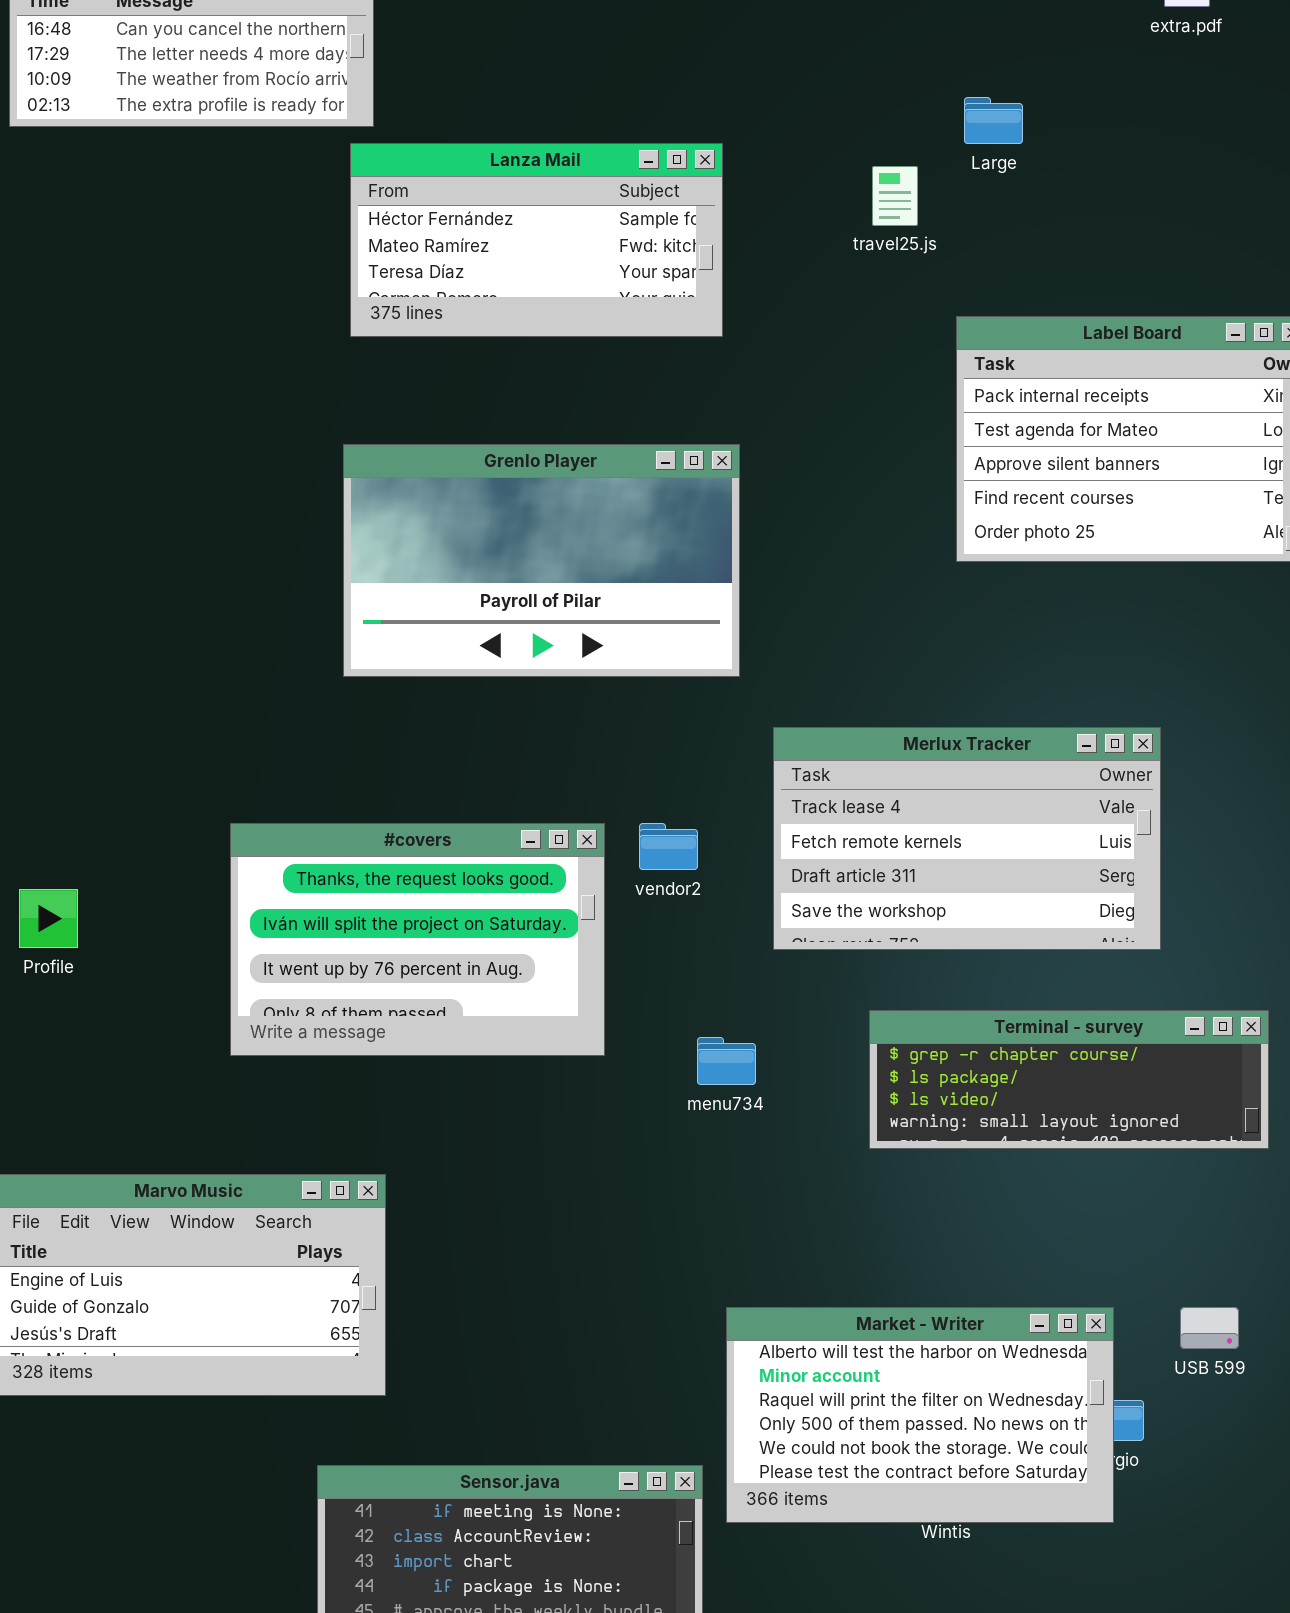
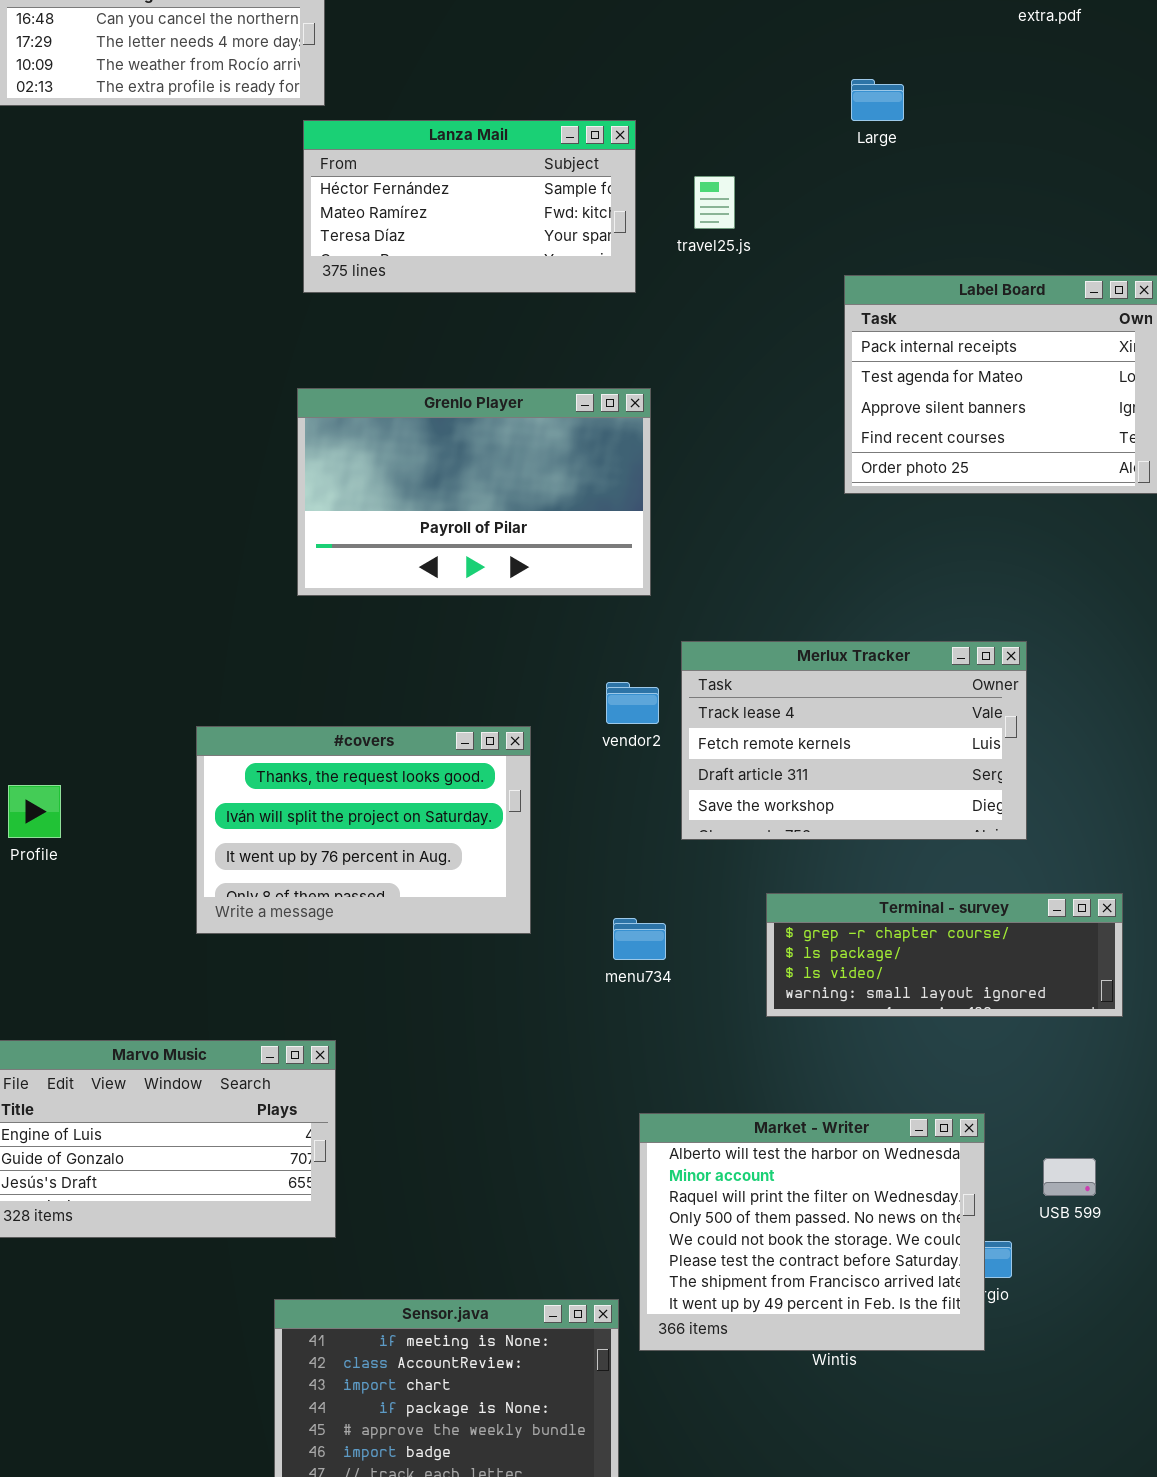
travel25.js: [872,166,918,226] -> [694,176,735,229], moved
vendor2: [639,823,698,870] -> [606,682,659,724], moved
Market - Writer: [726,1307,1114,1523] -> [639,1113,985,1351], resized

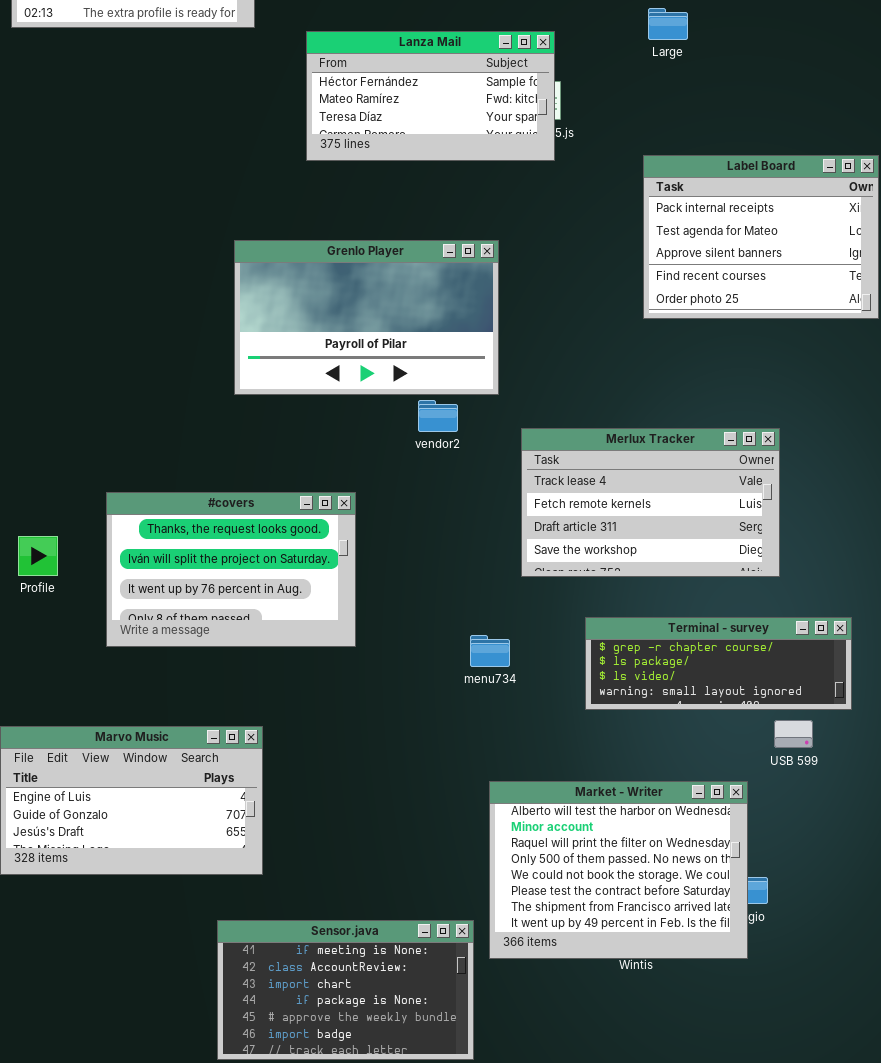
Lanza Mail: [303,120,636,293] -> [306,31,555,161], moved
vendor2: [606,682,659,724] -> [418,400,458,432], moved
#covers: [196,726,531,934] -> [106,492,356,647], moved
USB 599: [1043,1158,1096,1196] -> [774,720,813,748], moved

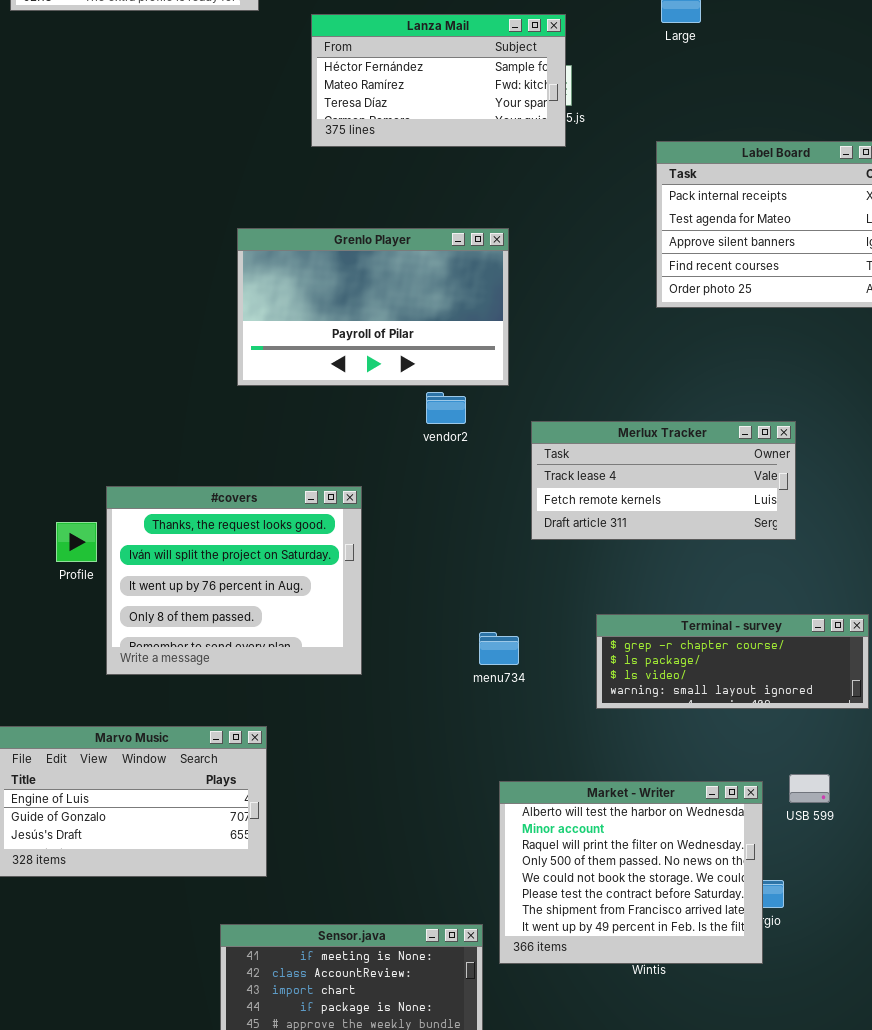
Merlux Tracker: [521,428,780,577] -> [531,421,796,540], resized
#covers: [106,492,356,647] -> [106,486,362,675], resized
Profile: [18,536,58,576] -> [56,522,97,562], moved
USB 599: [774,720,813,748] -> [789,774,830,803], moved

